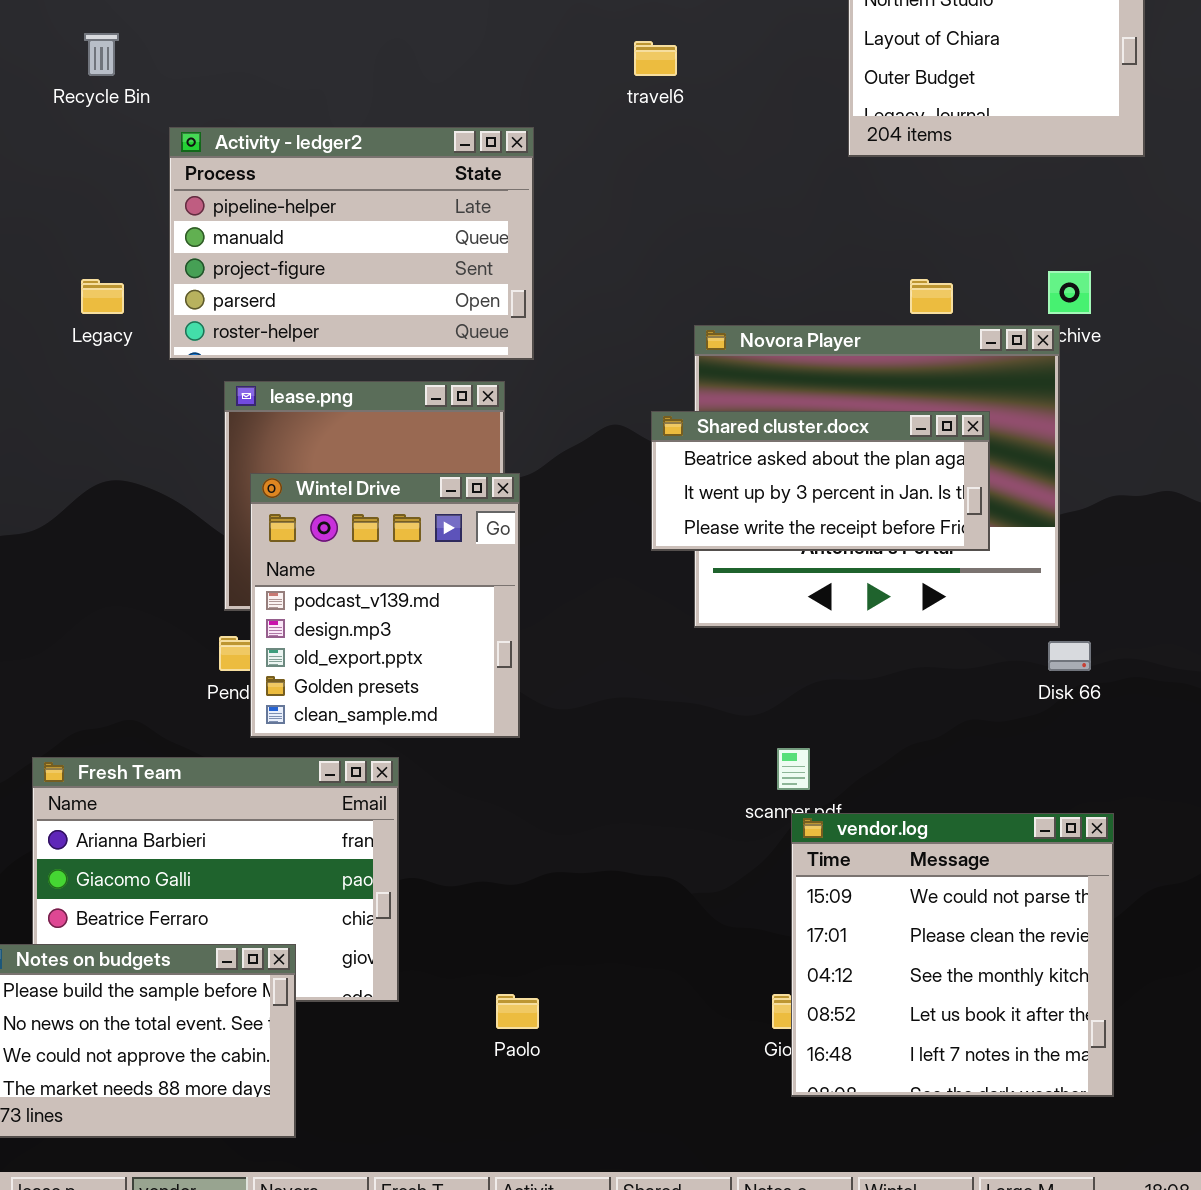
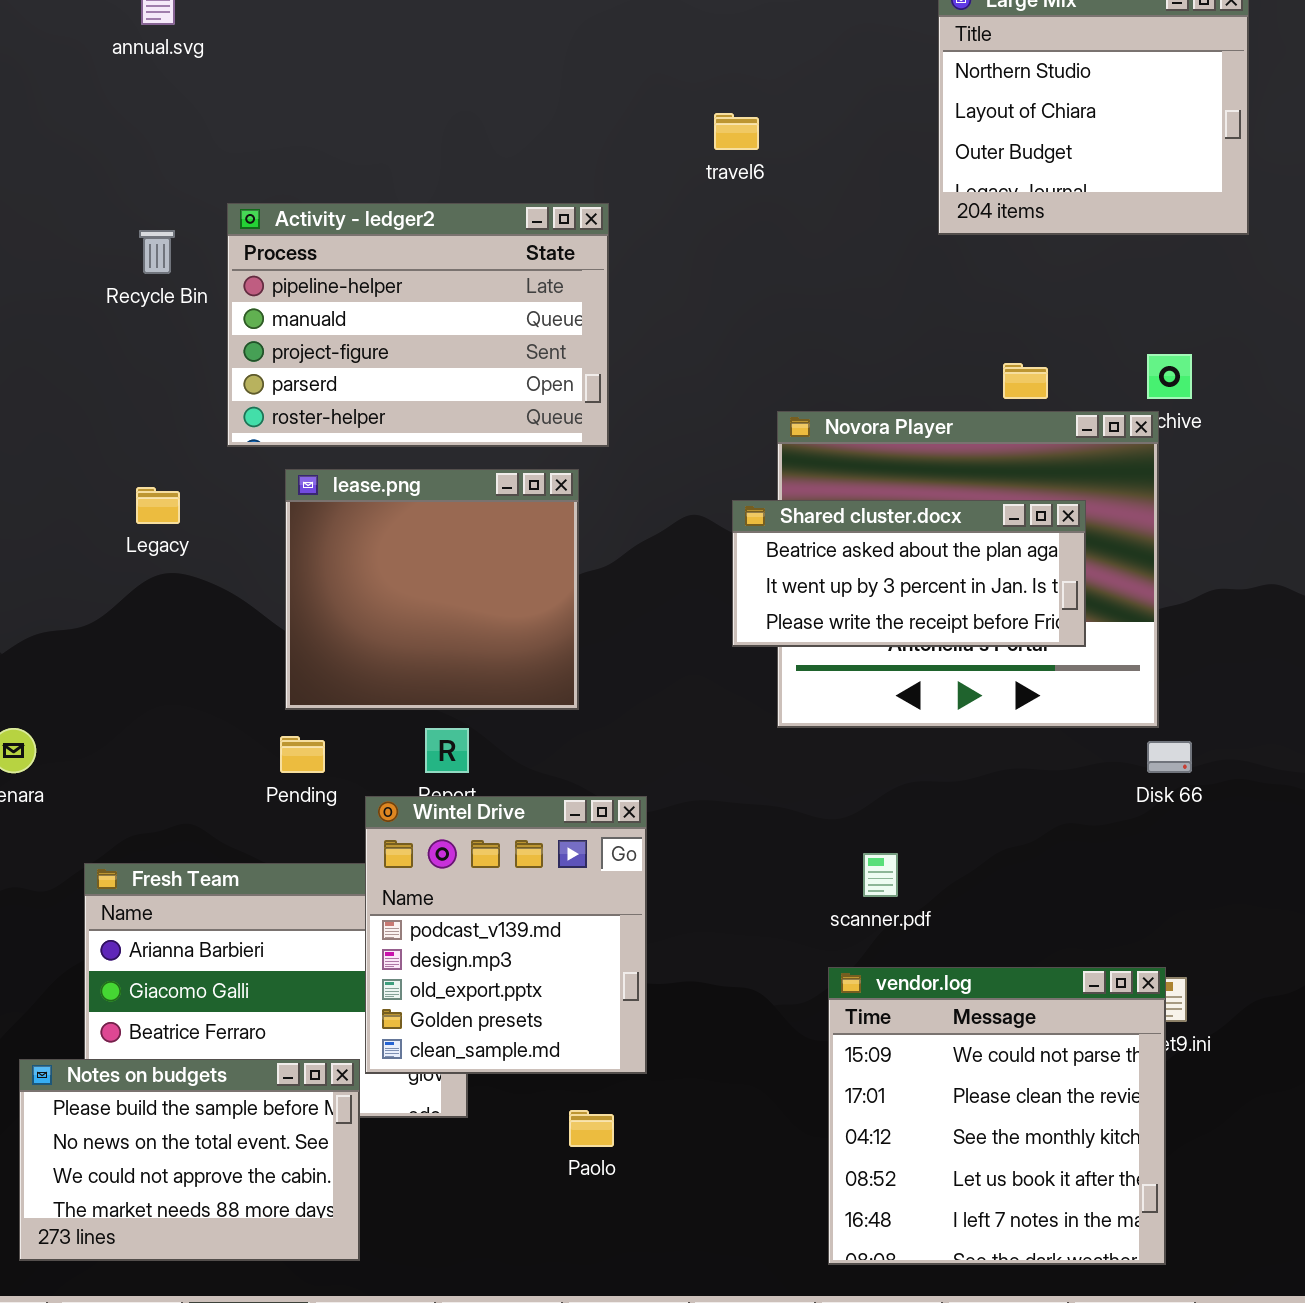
Recycle Bin: [84,33,119,76] -> [139,230,175,274], moved
Legacy: [81,279,124,314] -> [136,487,180,524], moved
Wintel Drive: [250,473,520,738] -> [365,796,647,1074], moved
vendor.log: [791,813,1114,1097] -> [828,967,1166,1265], moved

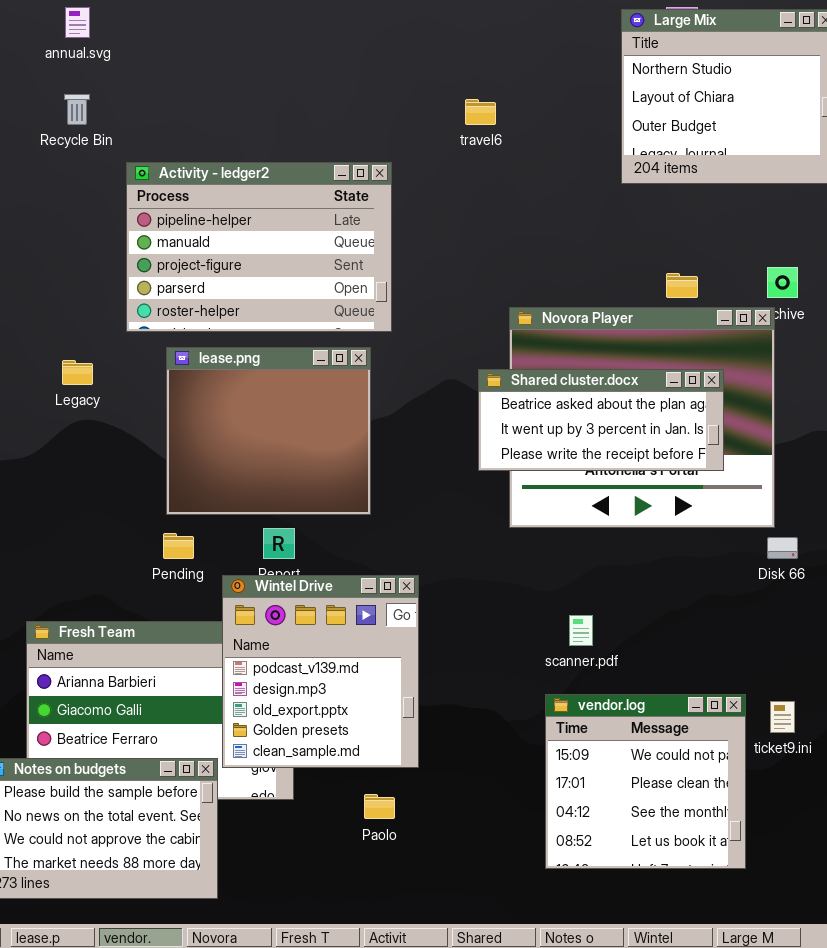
Recycle Bin: [139,230,175,274] -> [64,94,90,125], moved
vendor.log: [828,967,1166,1265] -> [545,694,746,869], resized

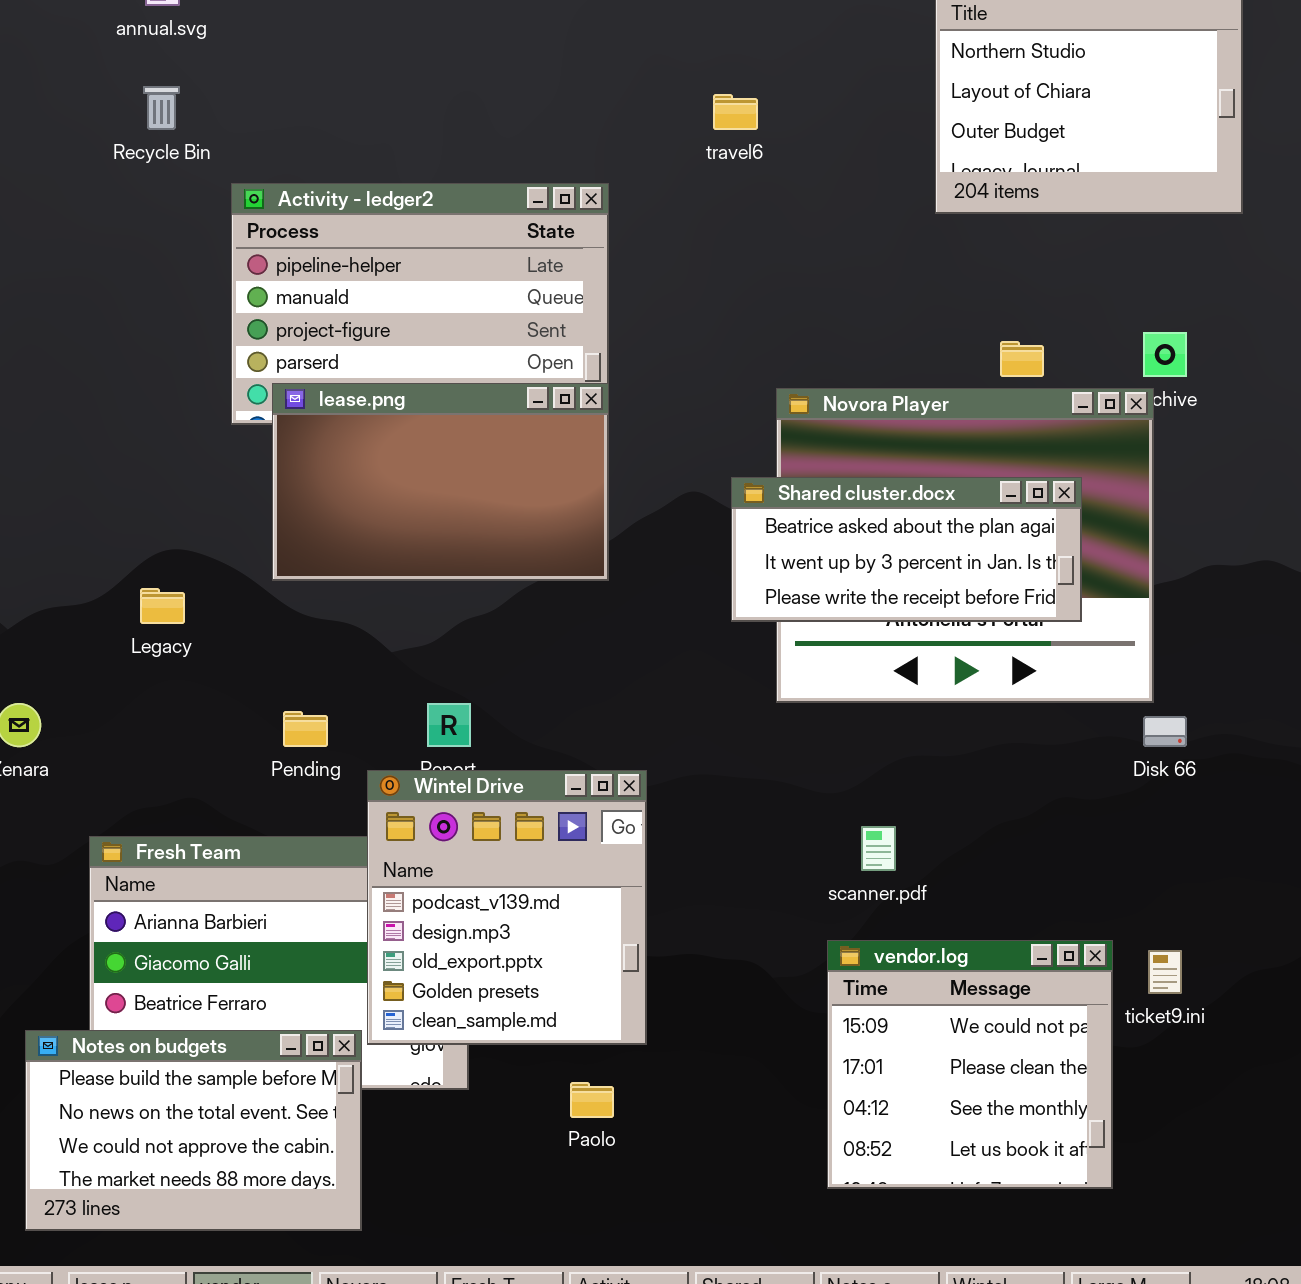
lease.png: [166,347,371,515] -> [272,383,609,581], moved, resized
Legacy: [62,360,93,385] -> [140,588,185,624], moved

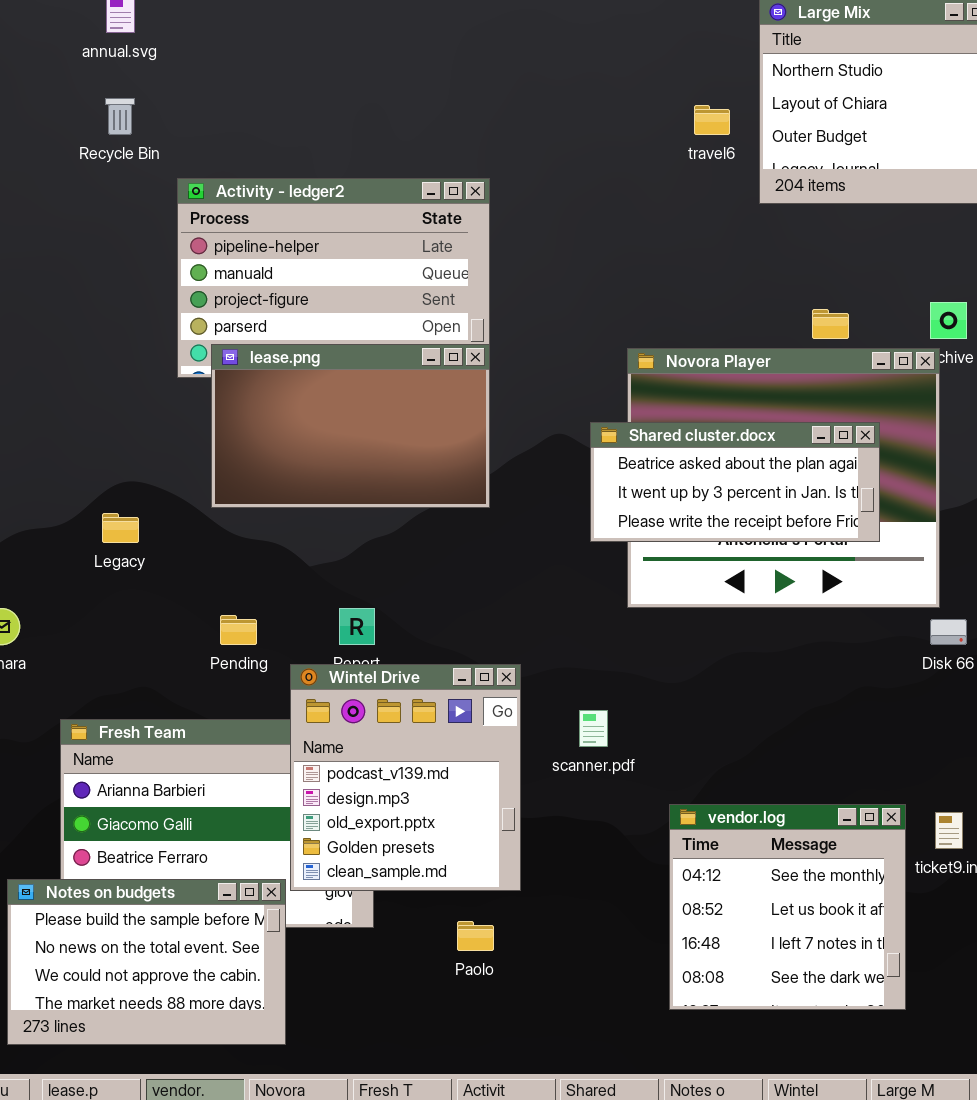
travel6: [713,94,758,130] -> [694,105,730,135], moved
scanner.pdf: [861,826,896,871] -> [579,710,608,747], moved
vendor.log: [827,940,1113,1189] -> [669,804,906,1010], scrolled down 2 rows

